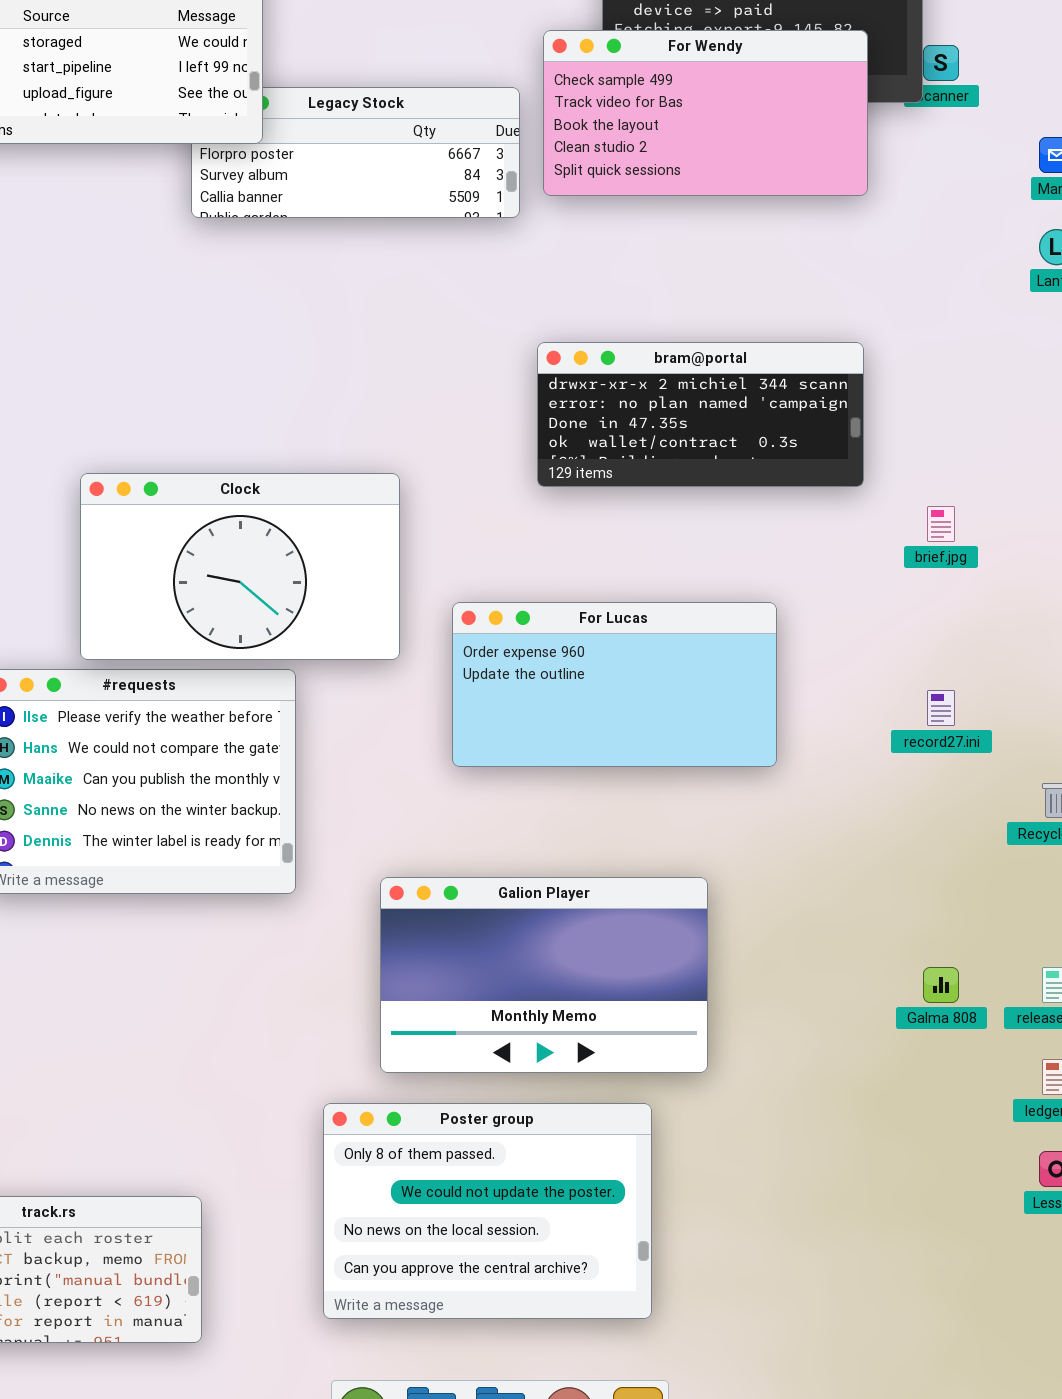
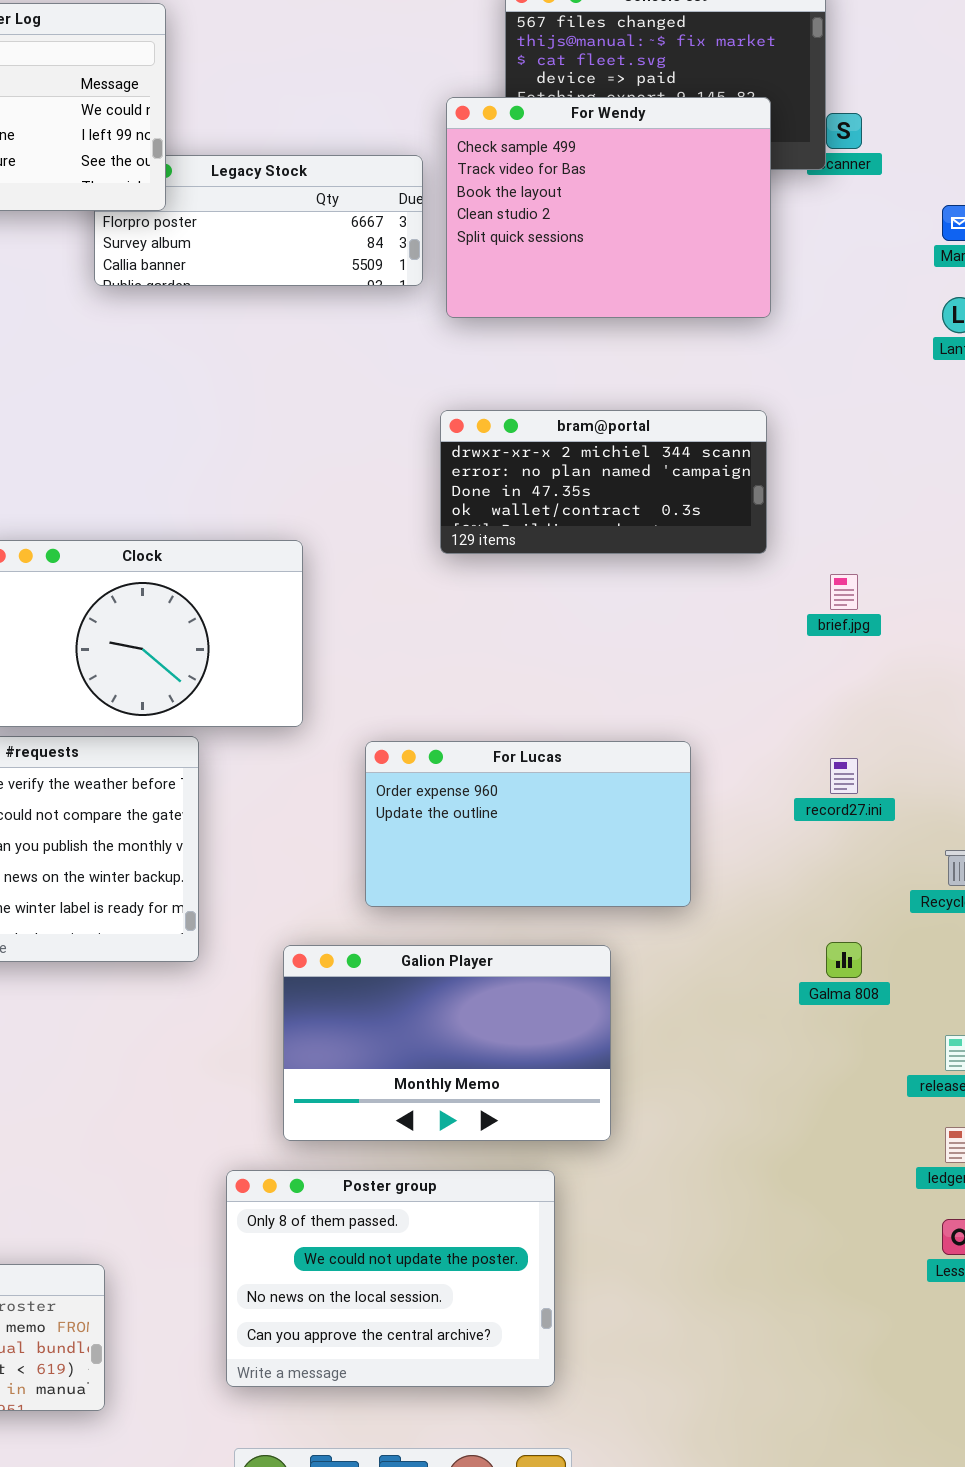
For Wendy: [543,30,868,196] -> [446,97,771,318], resized
For Lucas: [452,602,777,767] -> [365,741,691,907], moved
Galma 808: [923,967,959,1003] -> [826,942,862,978], moved

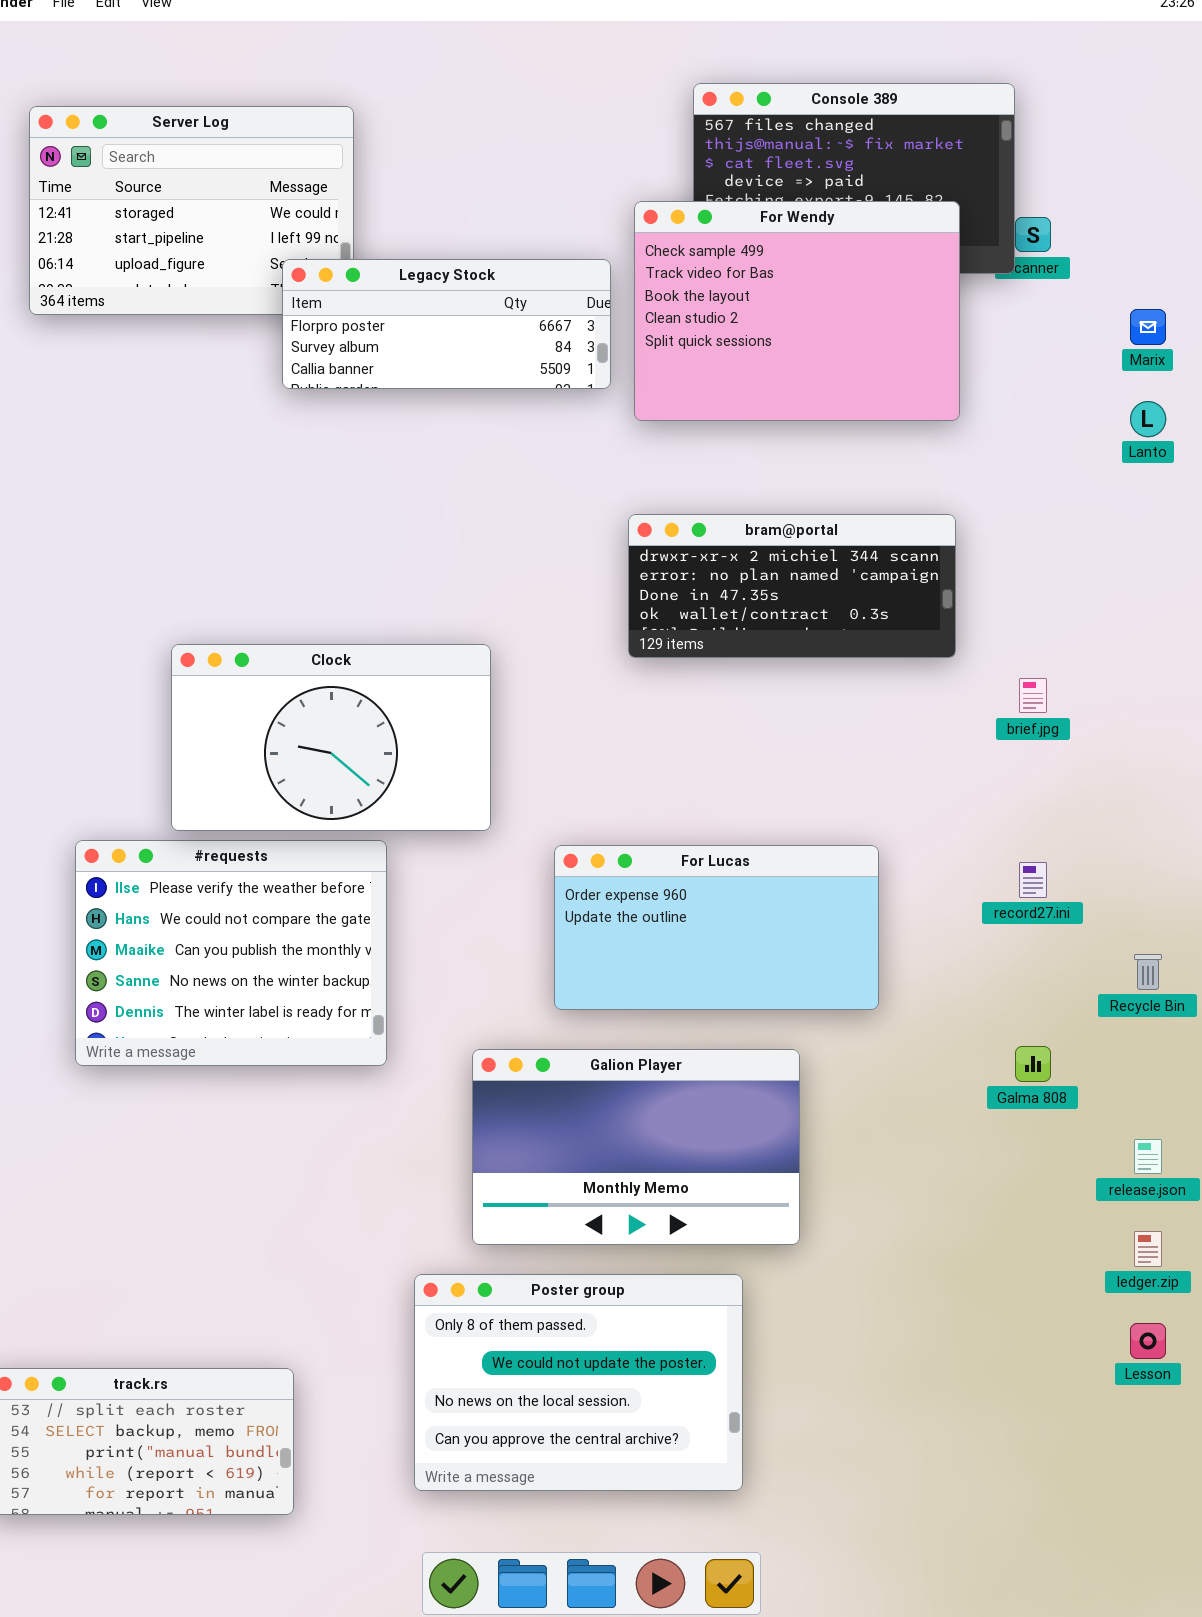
Legacy Stock: [94,155,423,286] -> [282,259,611,389], raised

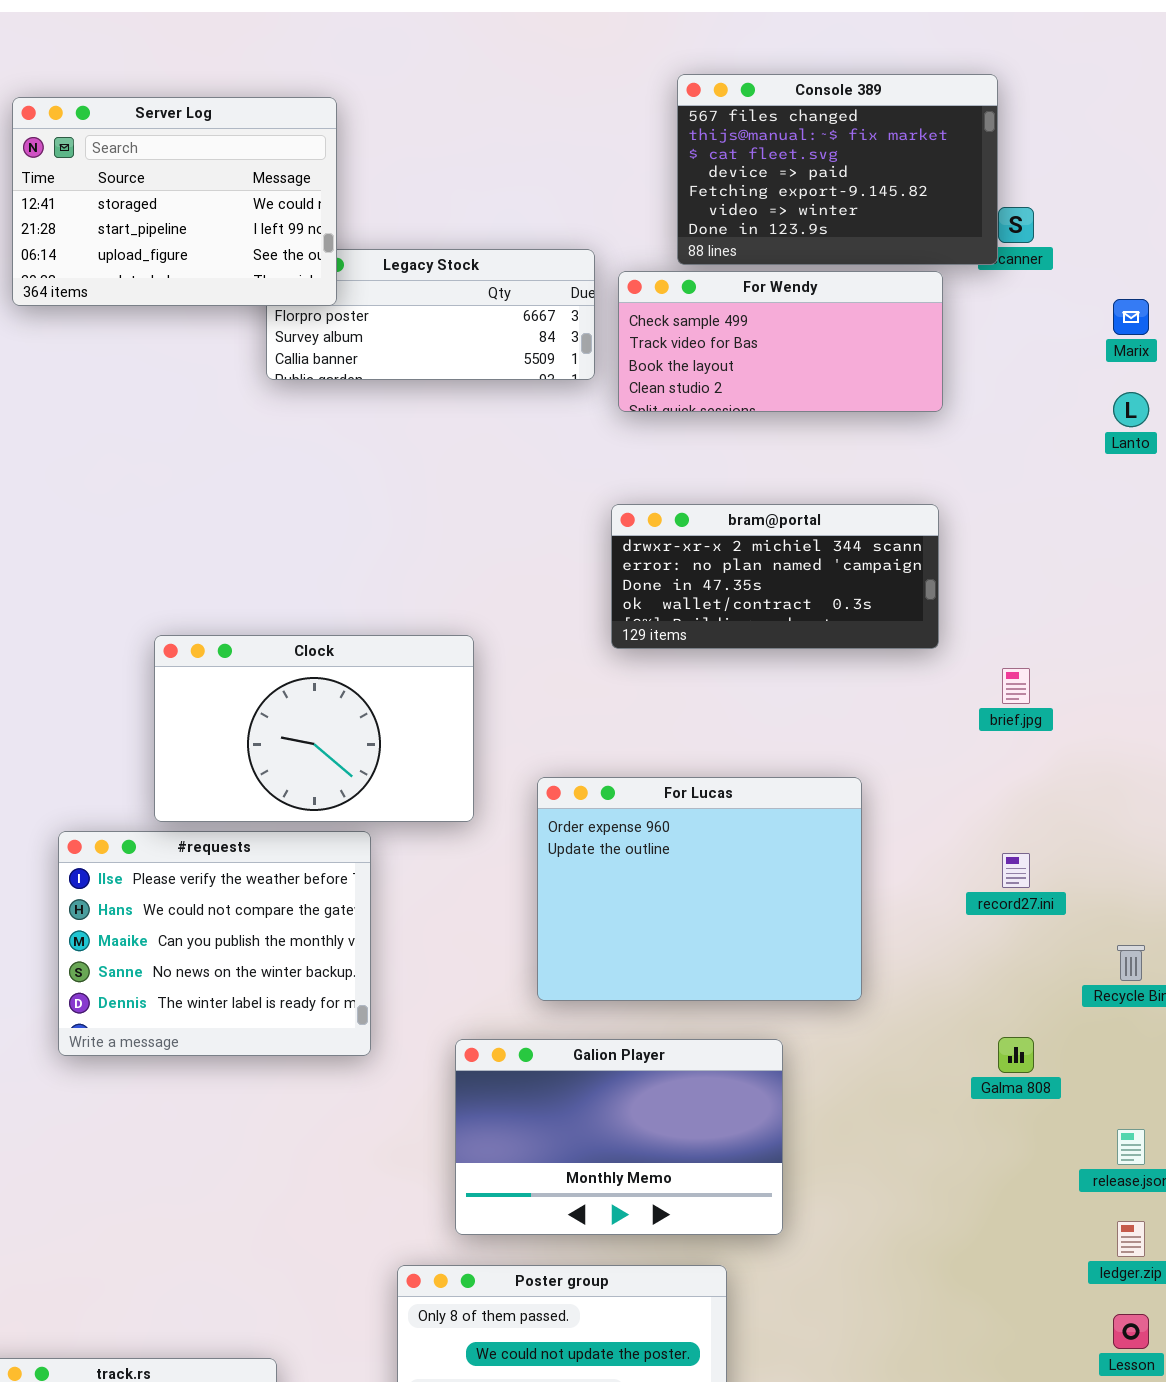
Server Log: [29,106,354,315] -> [12,97,337,306], raised
For Wendy: [634,201,960,421] -> [618,271,943,412], resized
For Lucas: [554,845,879,1010] -> [537,777,862,1001], resized

